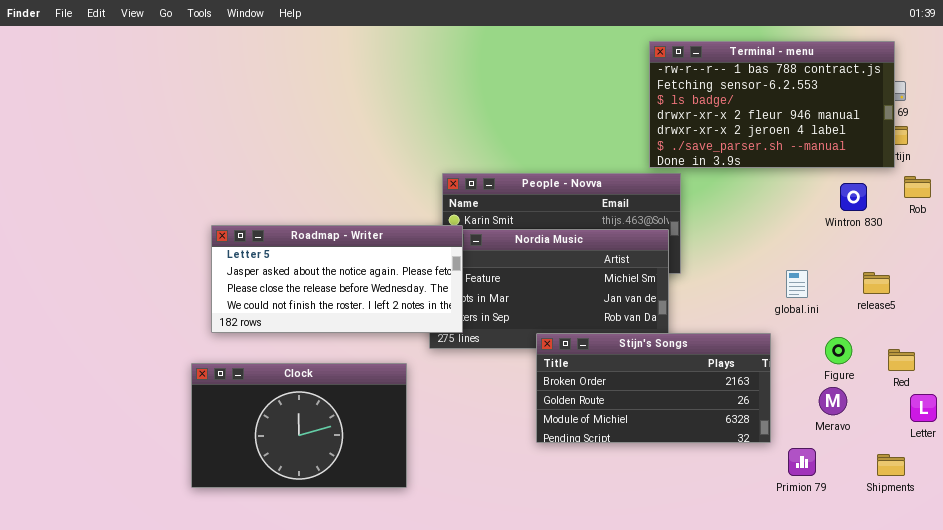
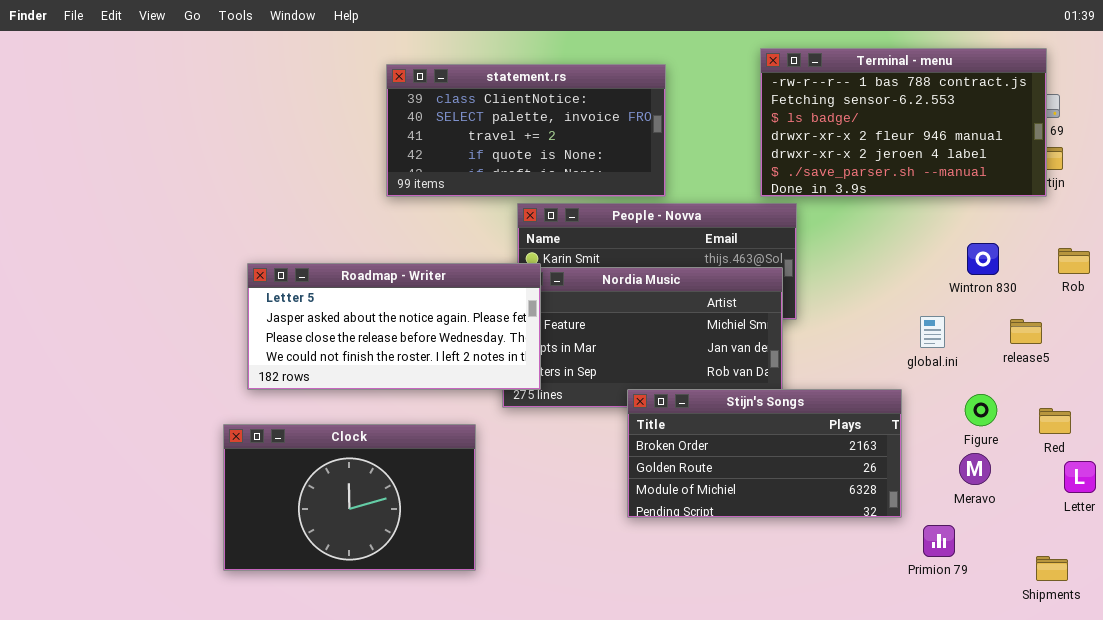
statement.rs: none -> [386,64,666,197], opened
Rob: [904,176,931,198] -> [1058,248,1090,274], moved
Wintron 830: [840,183,867,211] -> [967,243,999,275], moved
Shipments: [877,454,905,476] -> [1036,556,1068,581], moved

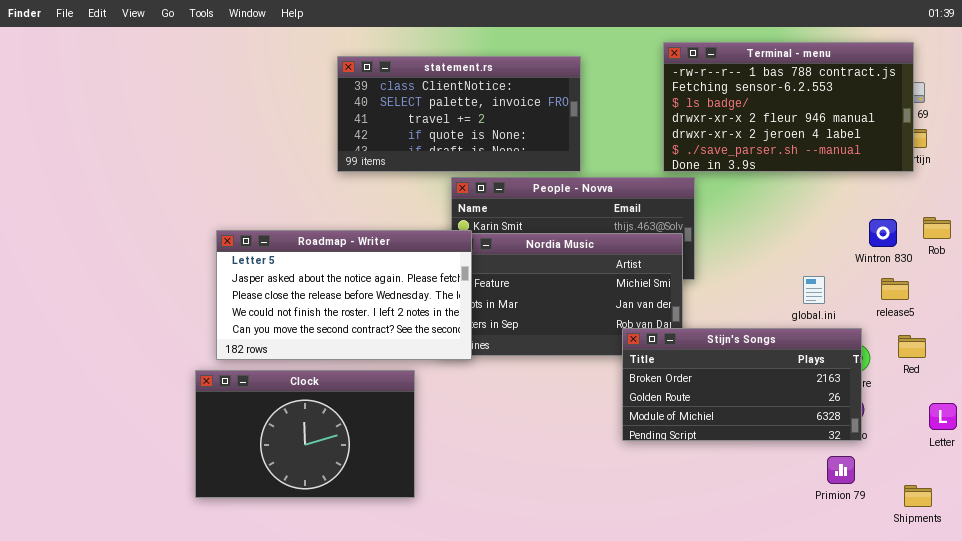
Wintron 830: [967,243,999,275] -> [869,219,897,247], moved
Roadmap - Writer: [247,263,541,390] -> [216,230,472,360], resized
Stijn's Songs: [627,389,902,518] -> [622,328,862,441], moved
Red: [1039,408,1071,434] -> [898,335,926,358], moved
Primion 79: [923,525,955,557] -> [827,456,855,484], moved

